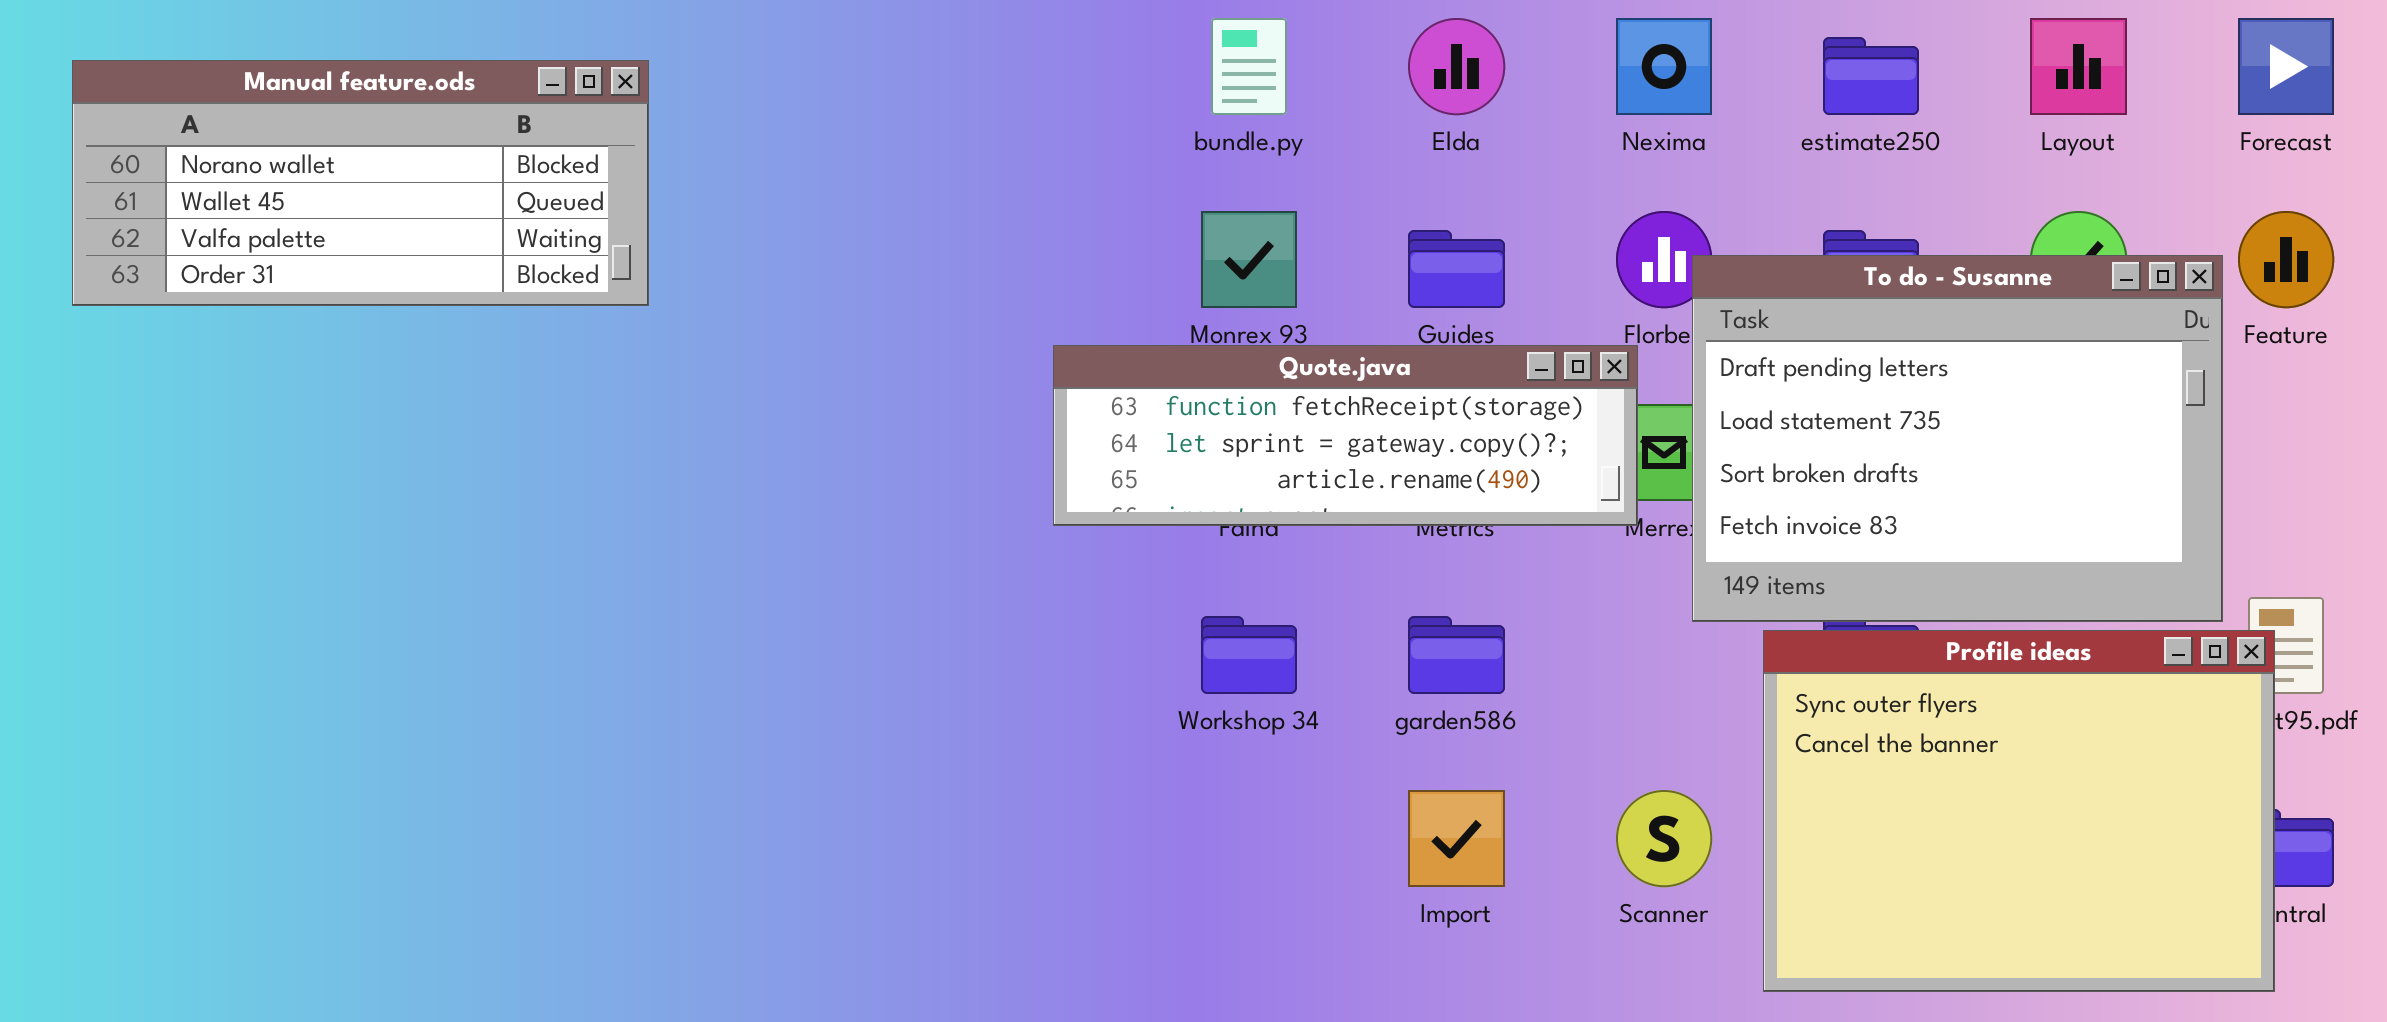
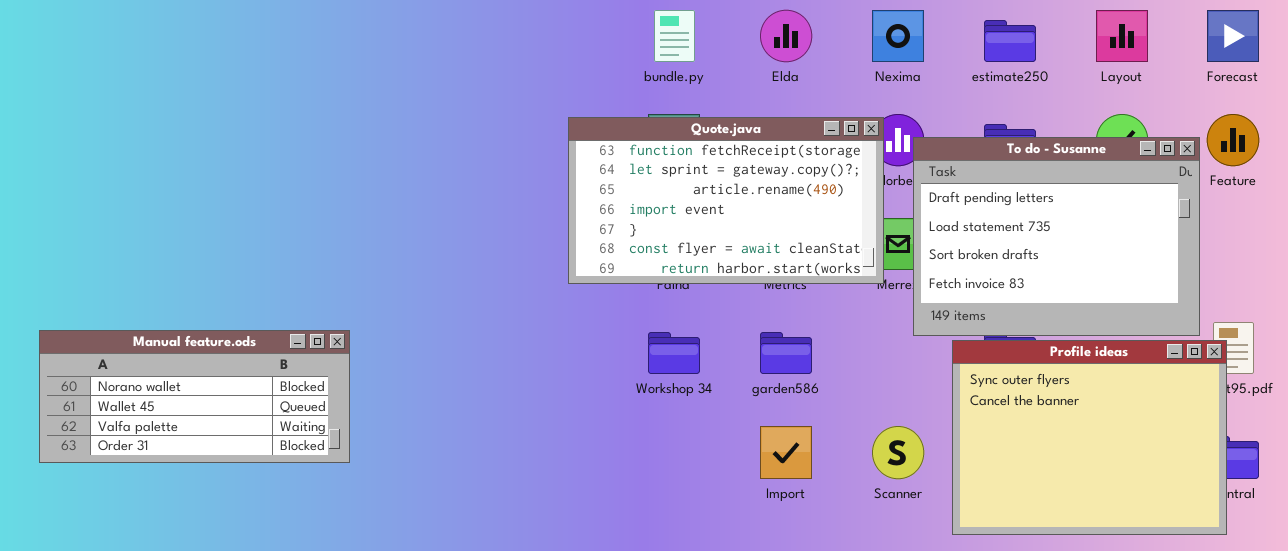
Manual feature.ods: [72,60,649,306] -> [39,330,350,463], moved
Quote.java: [1053,345,1638,526] -> [568,117,884,284], resized

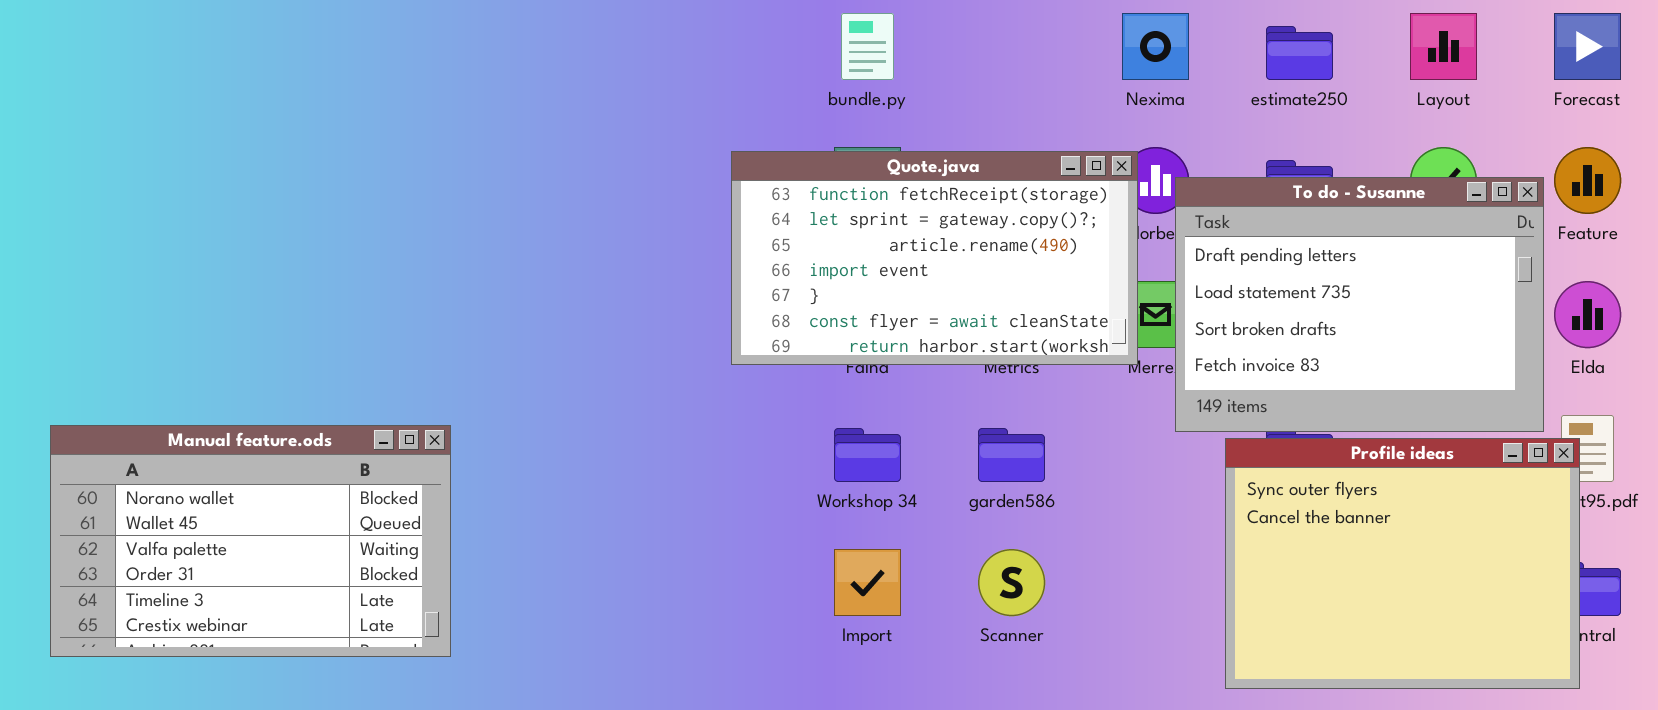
Elda: [760,10,812,62] -> [1554,281,1621,348], moved
Manual feature.ods: [39,330,350,463] -> [50,425,451,657], resized
Import: [760,426,812,479] -> [834,549,901,616], moved
Scanner: [872,426,924,479] -> [978,549,1045,616], moved

